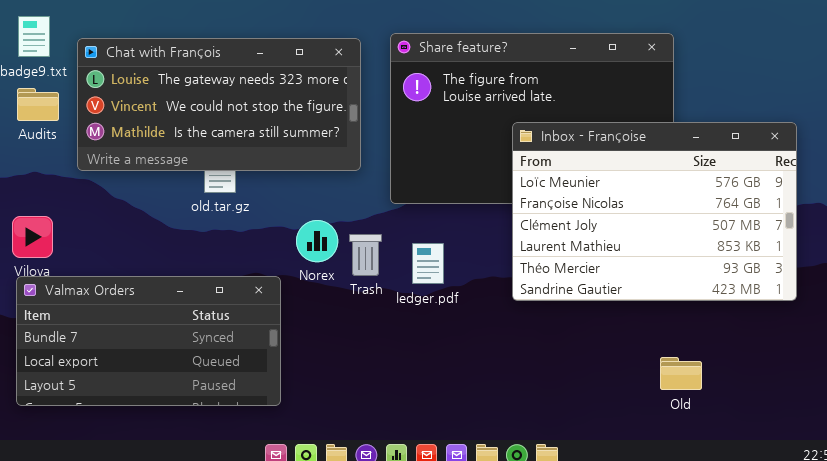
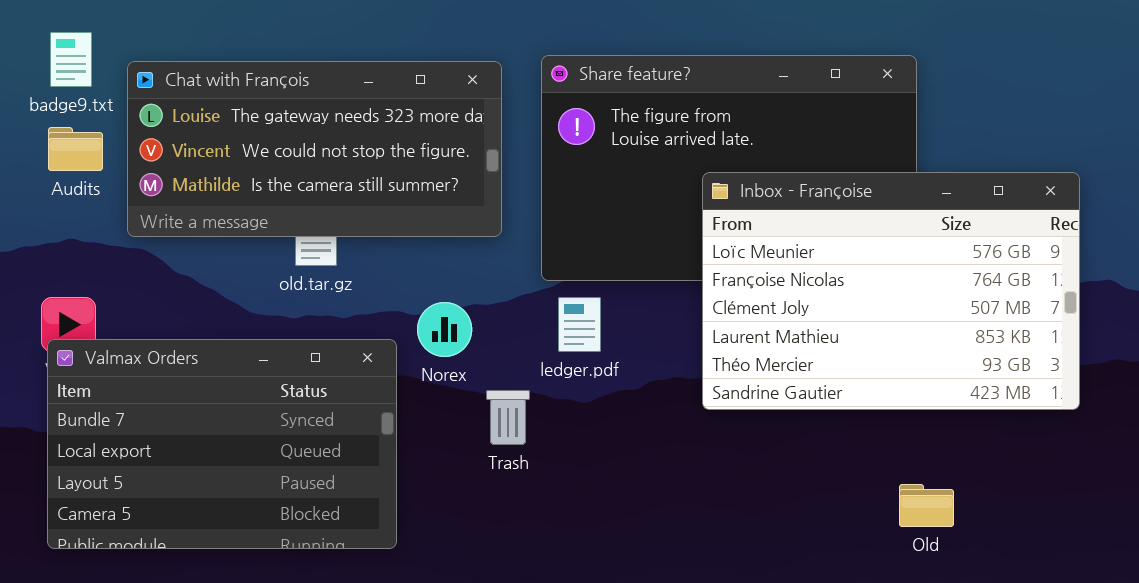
Trash: [349,234,382,276] -> [486,390,530,445], moved
ledger.pdf: [412,243,444,284] -> [558,297,601,352], moved
Valmax Orders: [16,276,281,406] -> [47,339,397,549], resized

